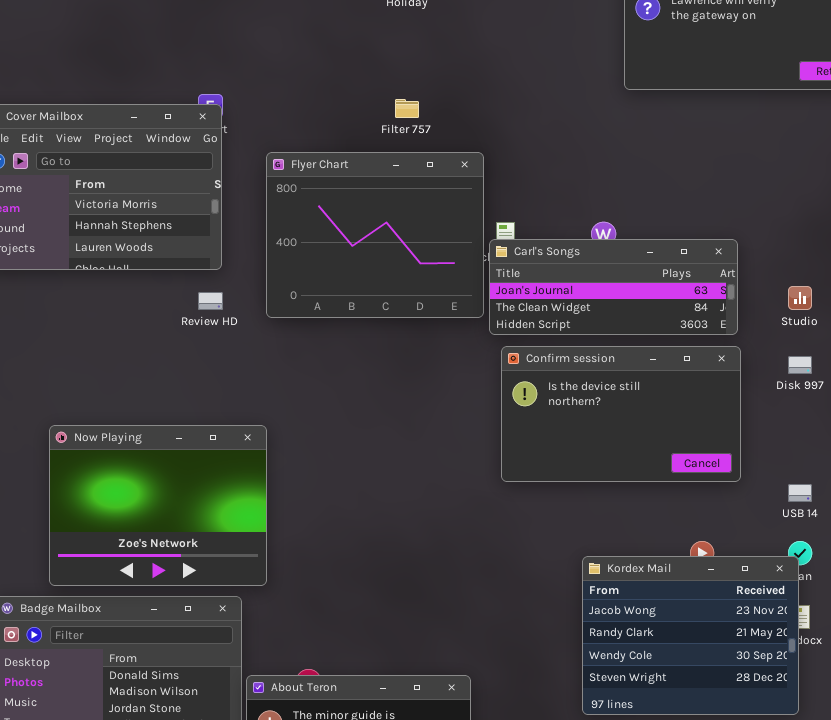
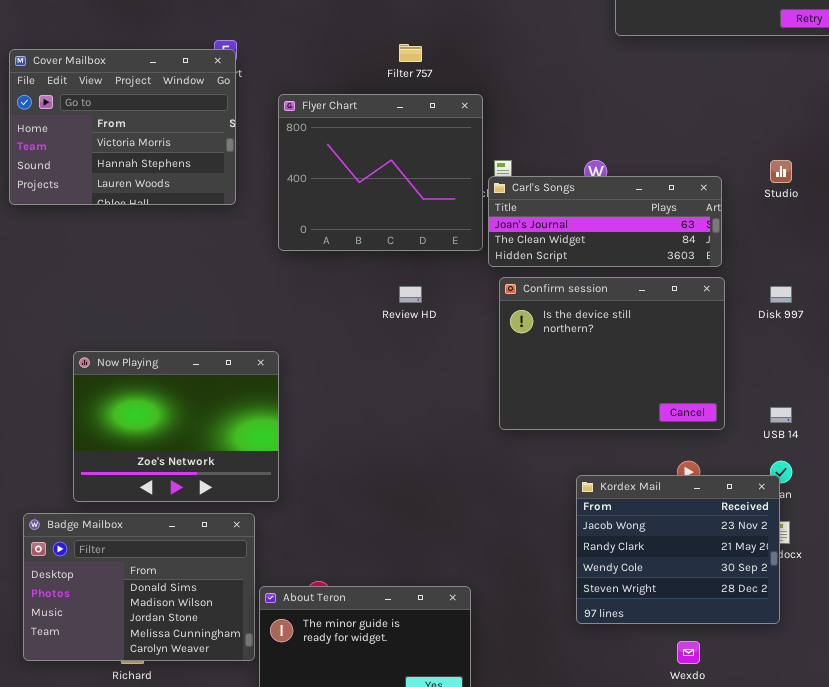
Studio: [788,286,812,310] -> [770,160,792,183], moved
Review HD: [198,292,223,310] -> [399,286,422,303], moved
Confirm session: [501,346,741,482] -> [499,277,725,430], resized

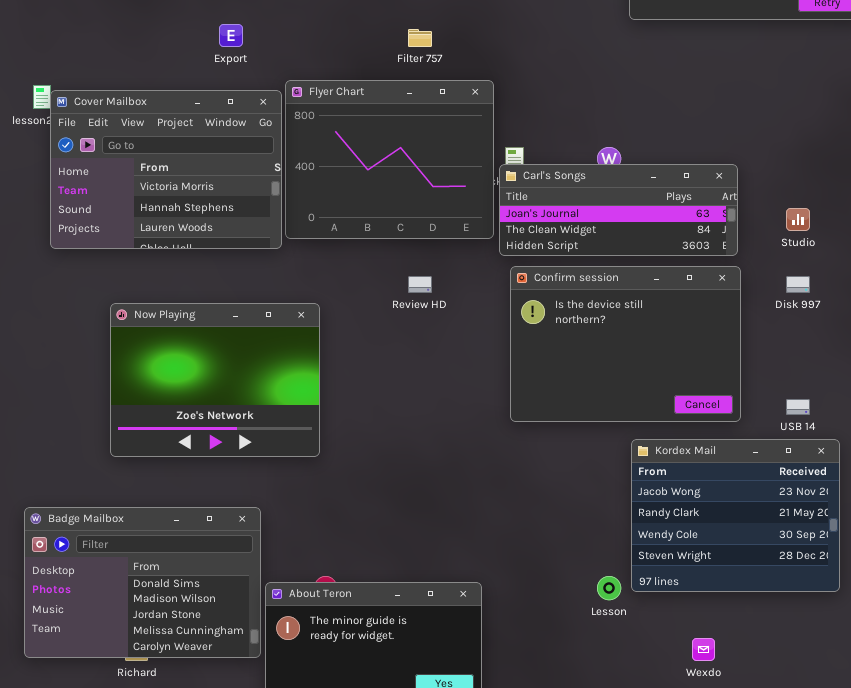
Cover Mailbox: [9,49,236,205] -> [50,90,282,249], moved
Studio: [770,160,792,183] -> [786,208,810,231], moved
Now Playing: [73,351,279,502] -> [110,303,320,457], moved
Kordex Mail: [576,475,780,624] -> [631,439,840,592], moved

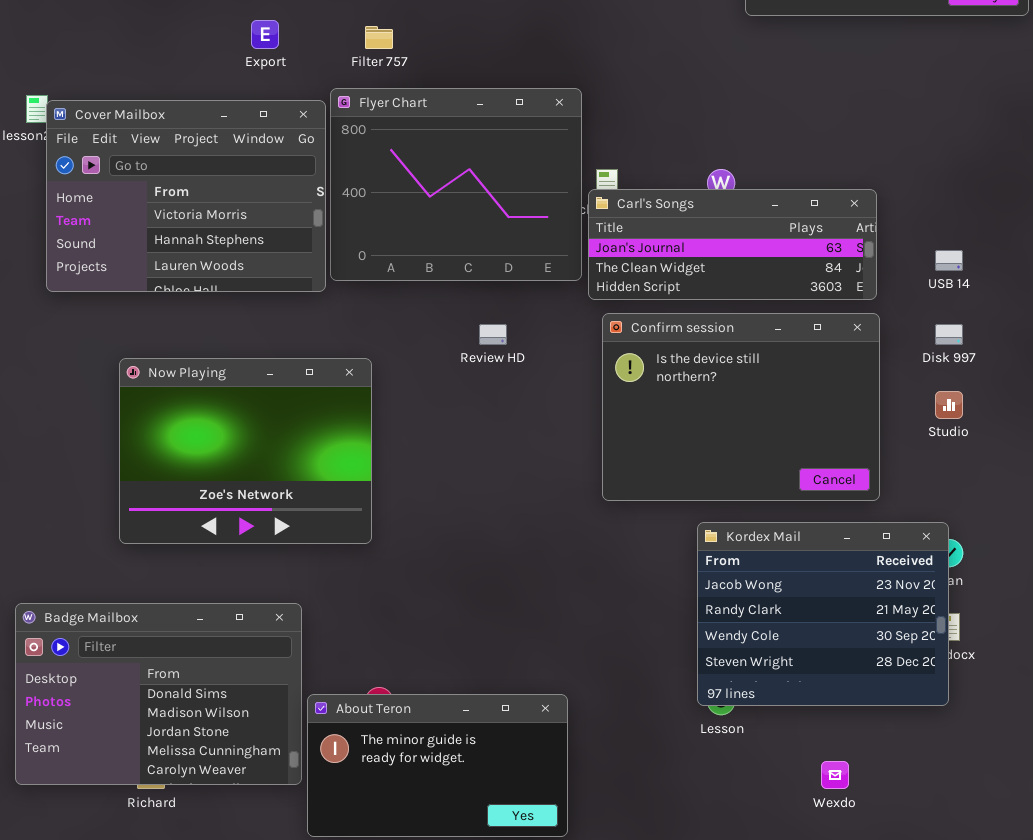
Filter 757: [408,29,432,47] -> [365,26,393,49], moved
Studio: [786,208,810,231] -> [935,391,963,419], moved
USB 14: [786,399,810,415] -> [935,250,963,271], moved
Kordex Mail: [631,439,840,592] -> [697,522,949,706], moved

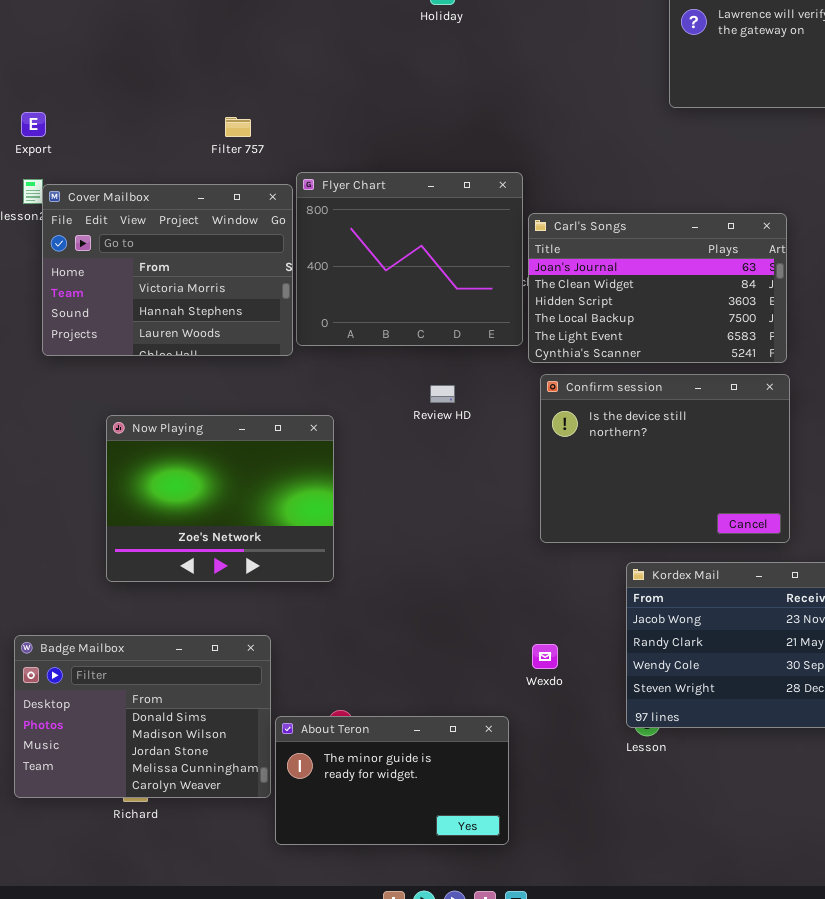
Export: [251,20,279,49] -> [21,112,46,137], moved
Filter 757: [365,26,393,49] -> [225,117,251,137], moved
Carl's Songs: [588,189,877,300] -> [528,213,787,363], resized
Wexdo: [821,761,849,789] -> [532,644,558,669], moved

